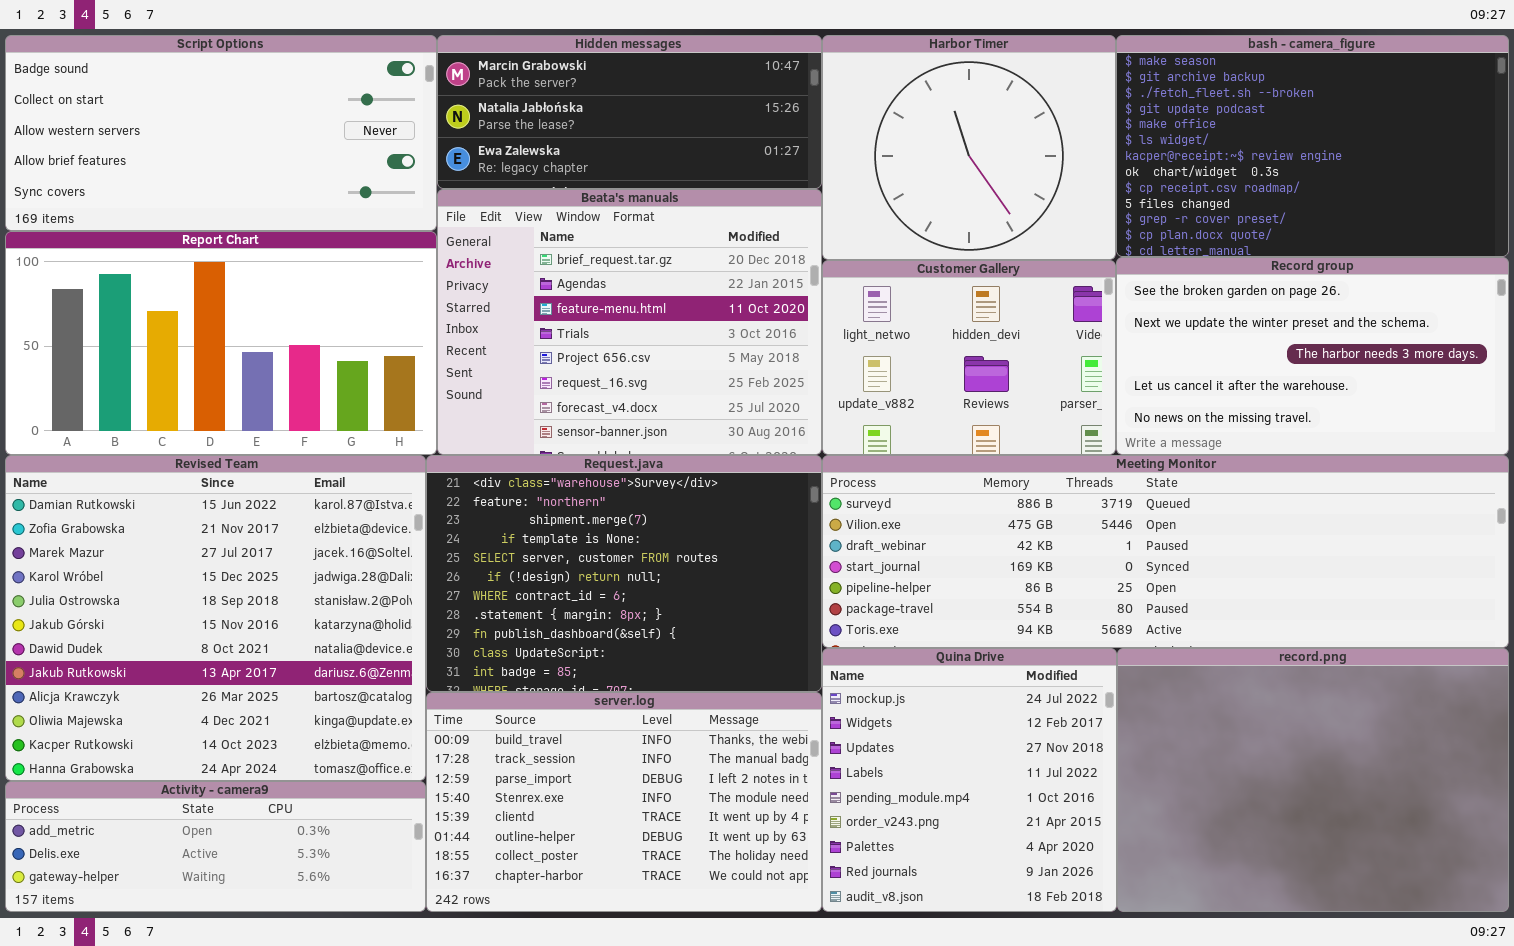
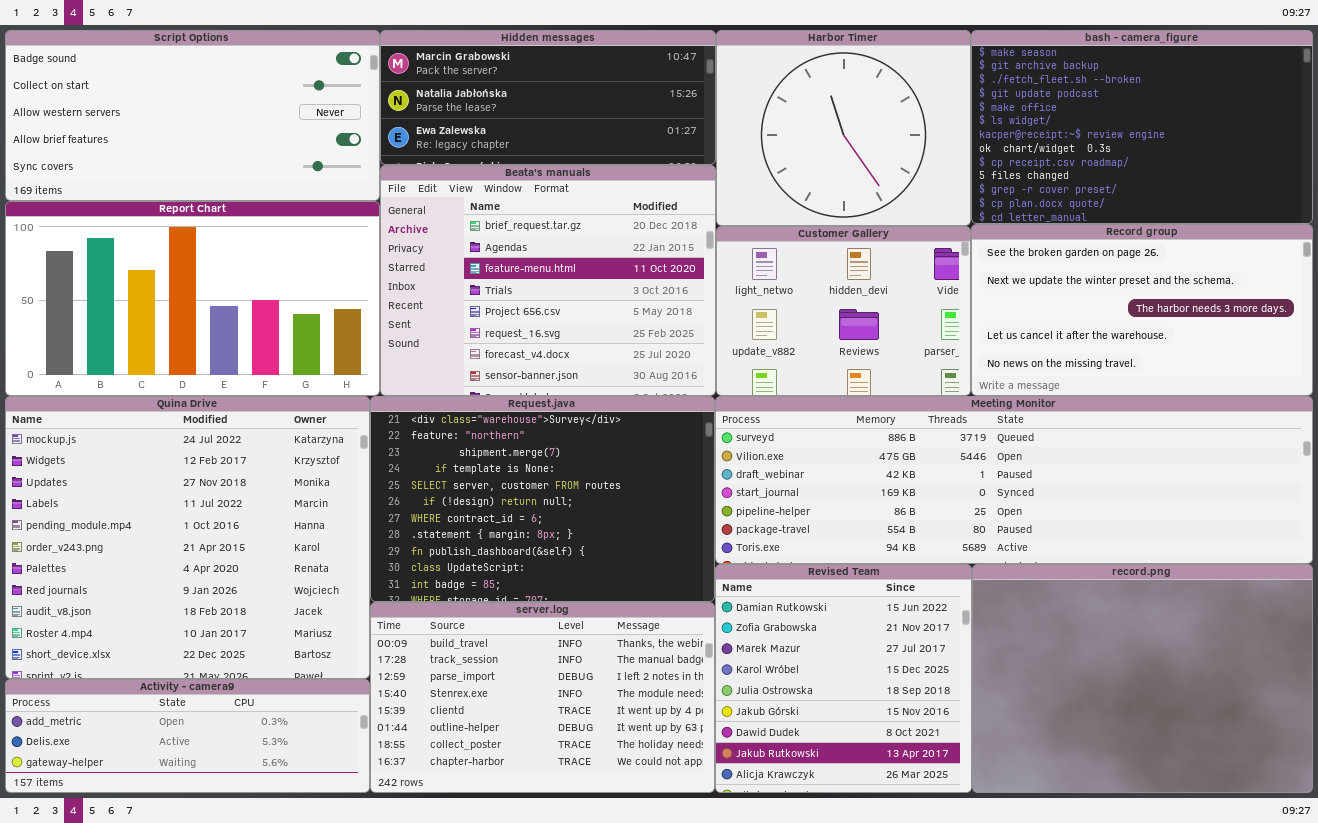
Revised Team: [5,455,426,781] -> [715,564,972,793], moved, resized
Quina Drive: [822,648,1117,912] -> [5,396,370,679], moved, resized

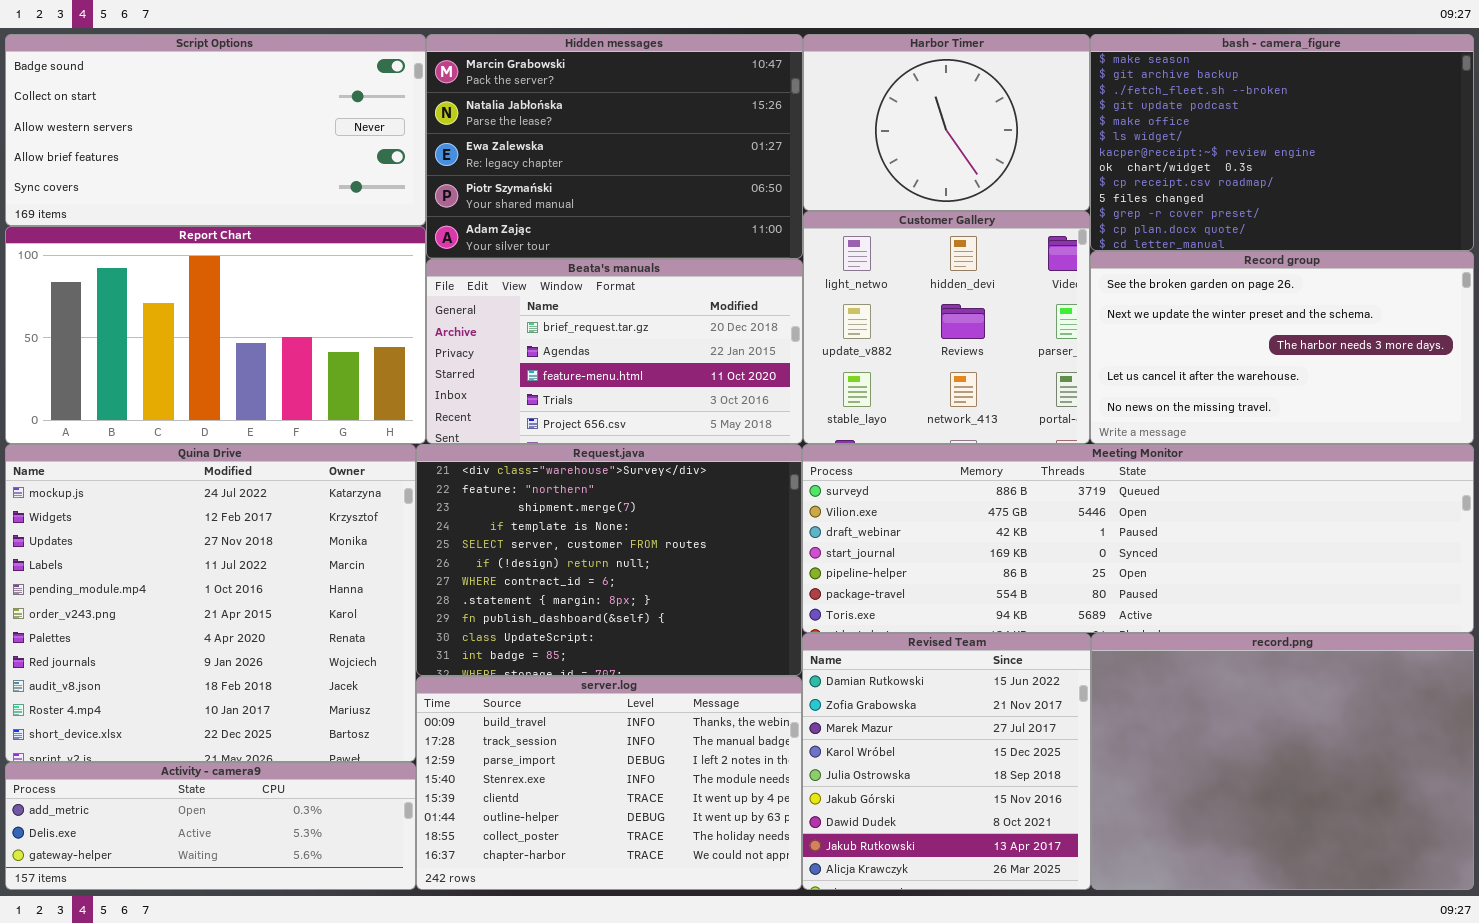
Hidden messages: [380,30,716,165] -> [426,34,803,259], resized
Harbor Timer: [716,30,971,226] -> [803,34,1090,211], resized
Beata's manuals: [380,165,716,396] -> [426,259,803,444], resized
Customer Gallery: [716,226,971,396] -> [803,211,1090,444], resized

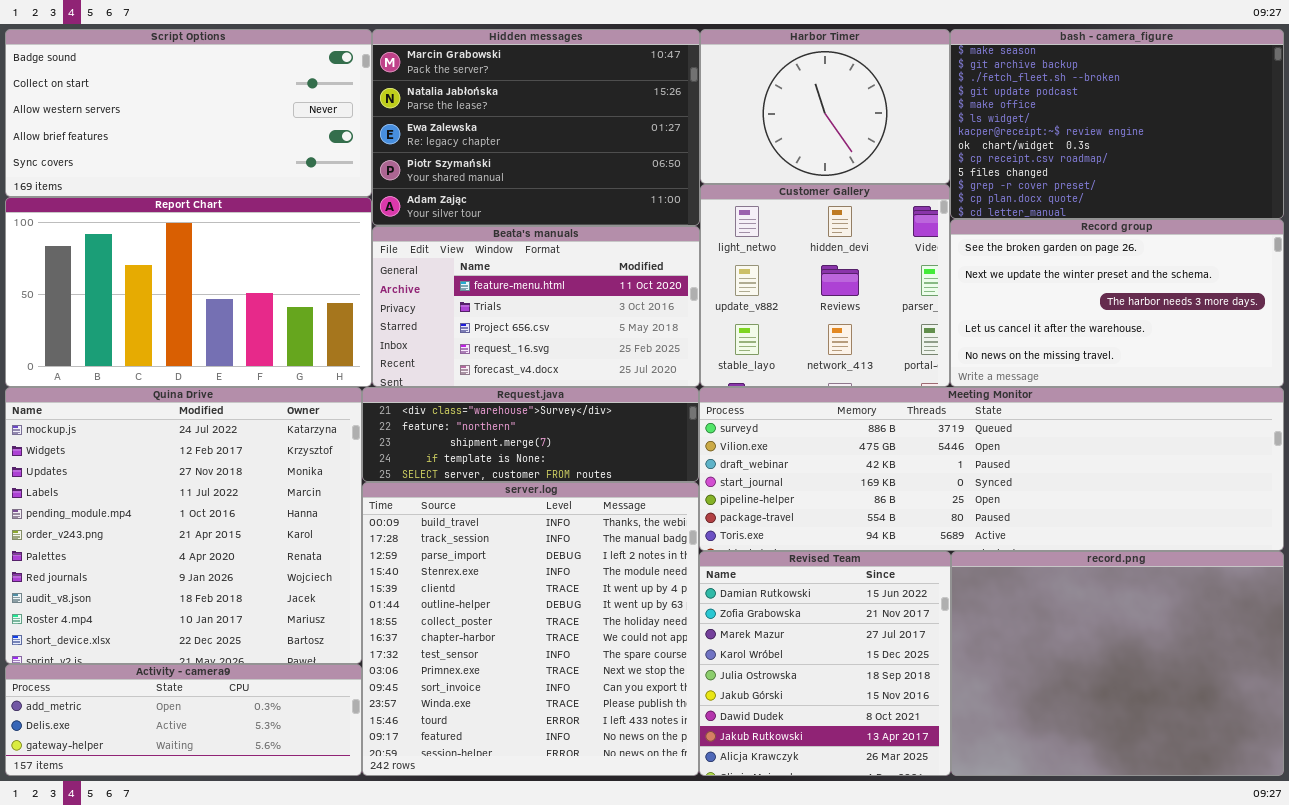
Beata's manuals: [426,259,803,444] -> [372,226,700,387], scrolled down 2 rows
Request.java: [416,444,802,676] -> [362,387,699,482], resized
server.log: [416,676,802,890] -> [362,482,699,776], resized

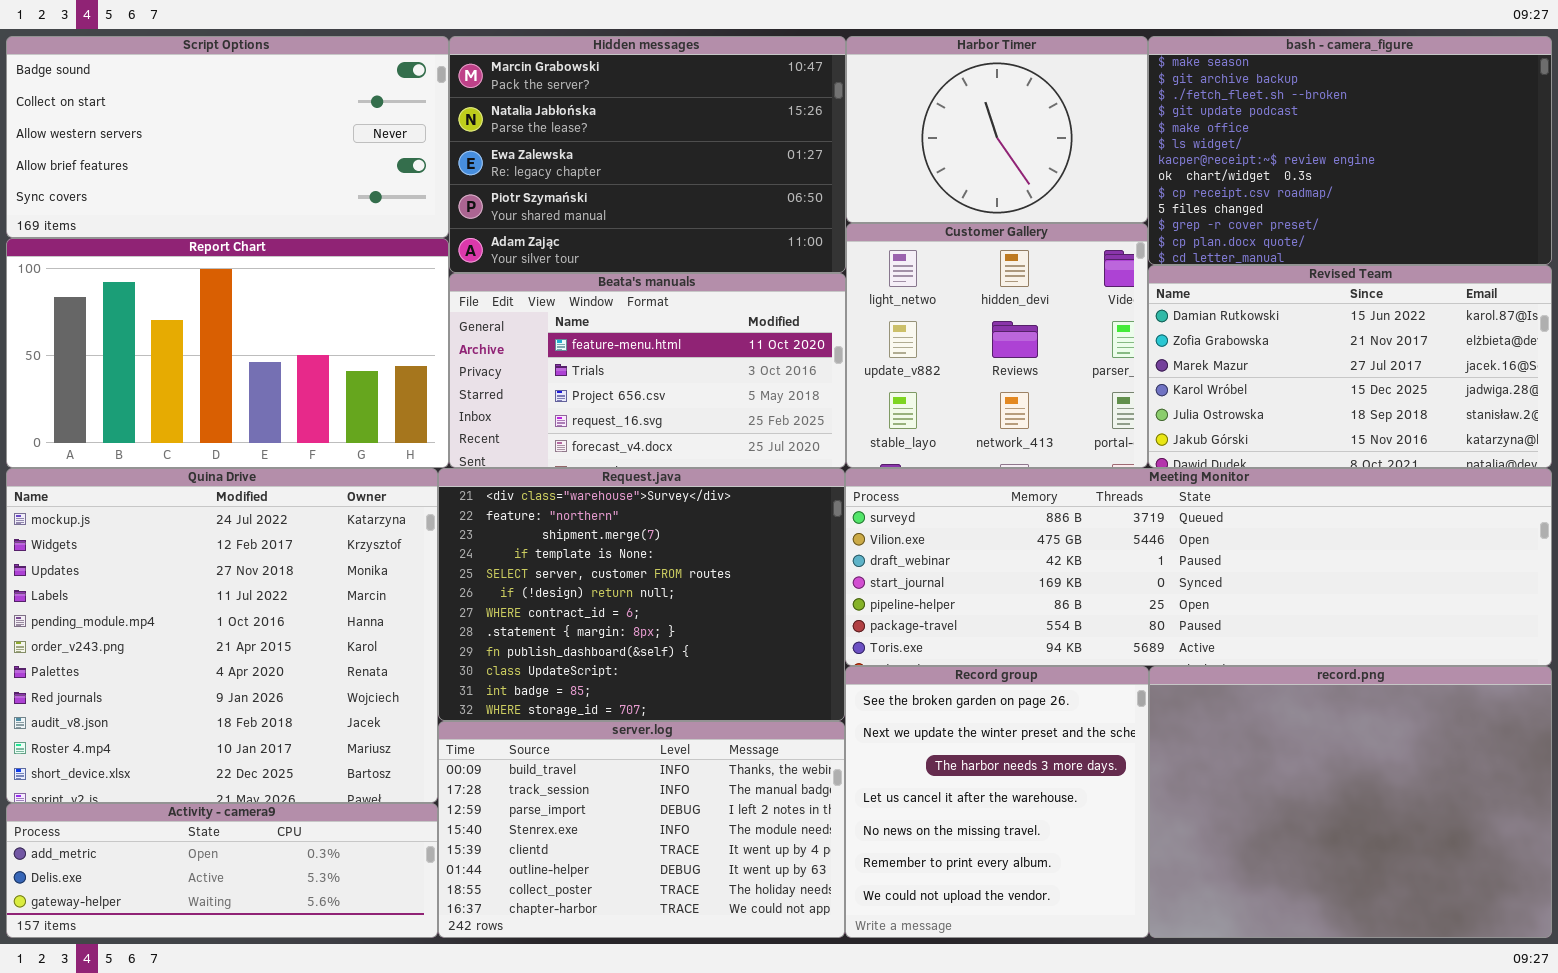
Record group: [950,219,1284,387] -> [845,666,1149,938], moved, resized
Request.java: [362,387,699,482] -> [438,468,845,721], resized
server.log: [362,482,699,776] -> [438,721,845,938], resized
Revised Team: [699,551,951,776] -> [1148,265,1552,468], moved, resized

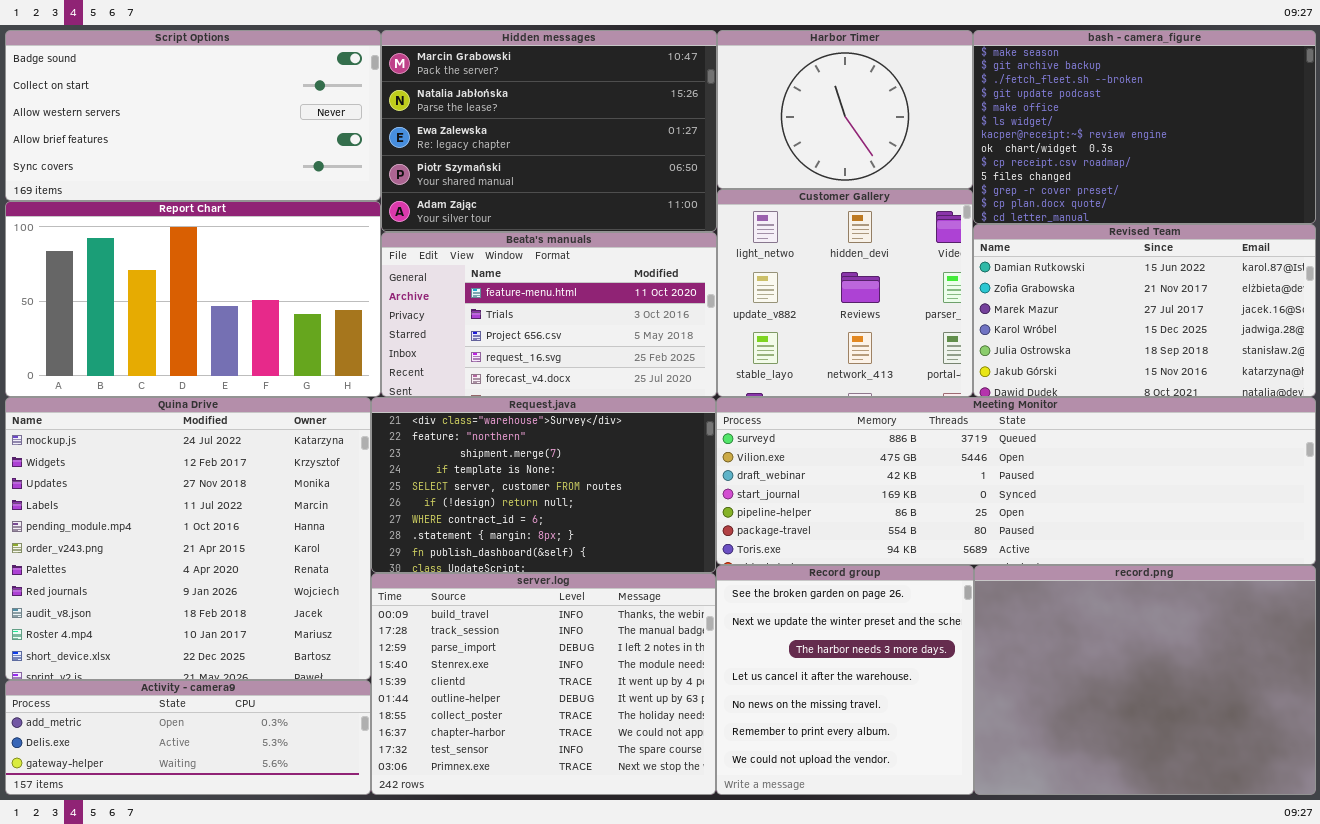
Request.java: [438,468,845,721] -> [371,397,716,573], resized
server.log: [438,721,845,938] -> [371,573,716,795], resized

